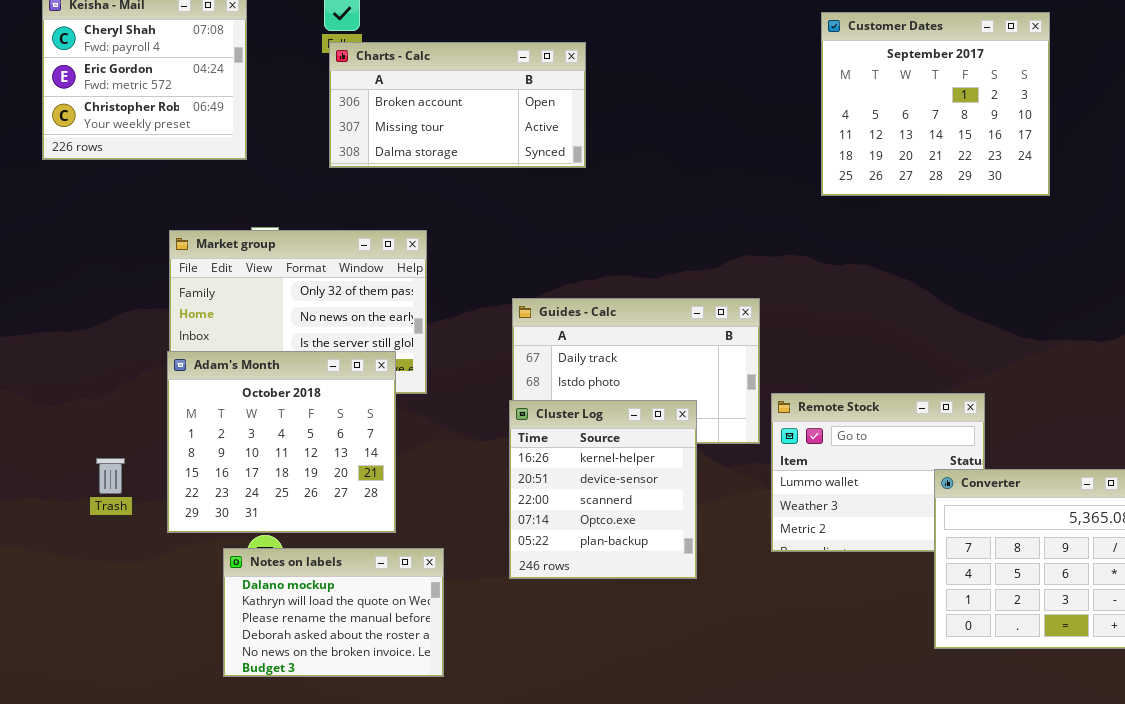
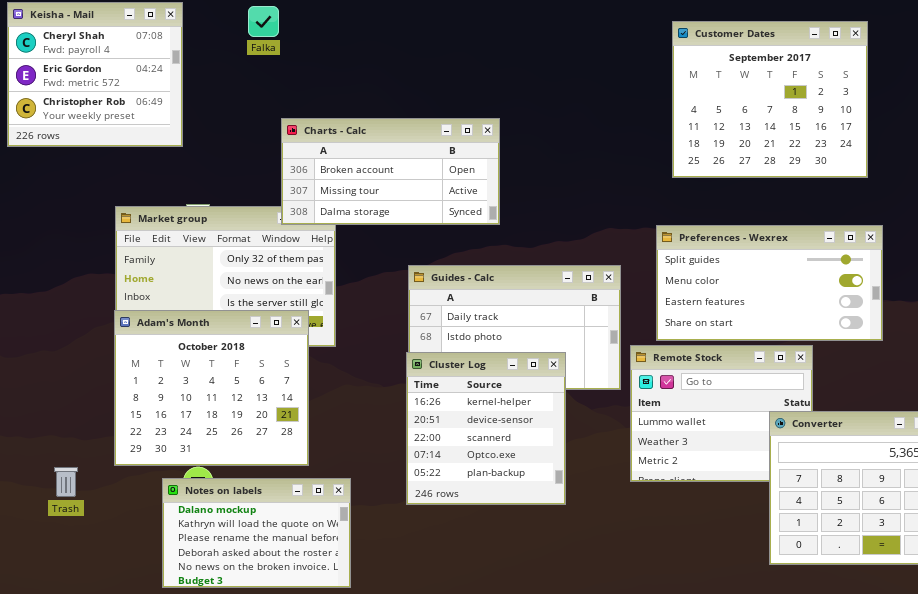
Charts - Calc: [329,42,586,168] -> [281,118,500,225], moved
Preferences - Wexrex: none -> [656,225,883,341], opened
Trash: [96,458,125,494] -> [54,467,78,497], moved

